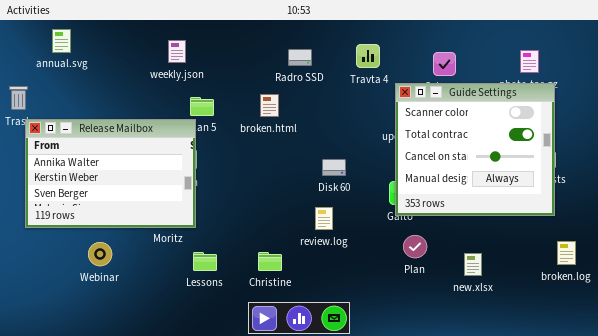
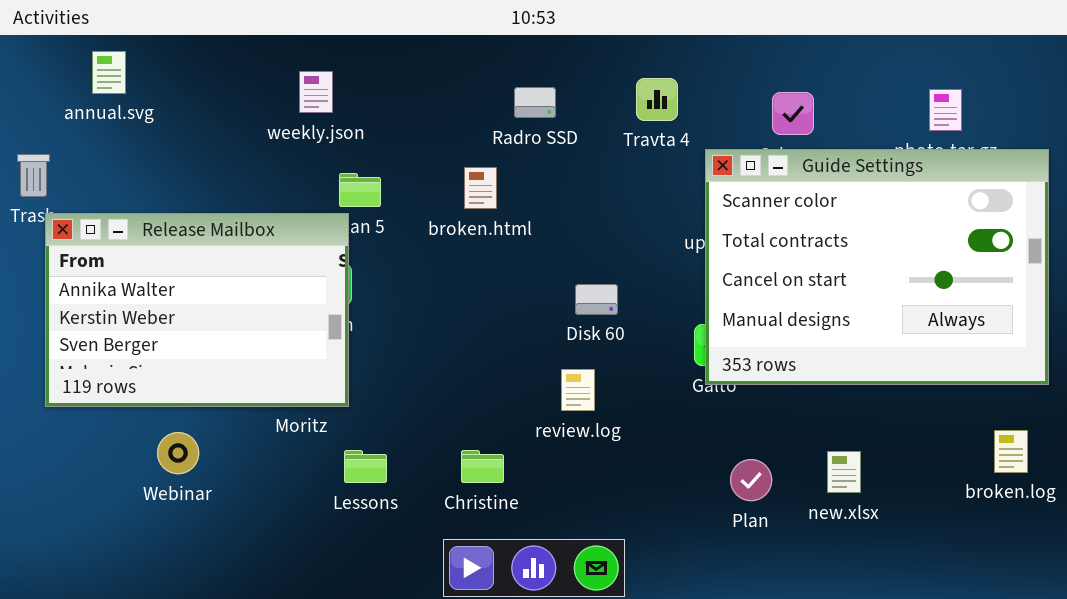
Guide Settings: [395,83,555,216] -> [705,149,1049,385], resized
Plan: [403,235,427,258] -> [730,459,772,501], moved

